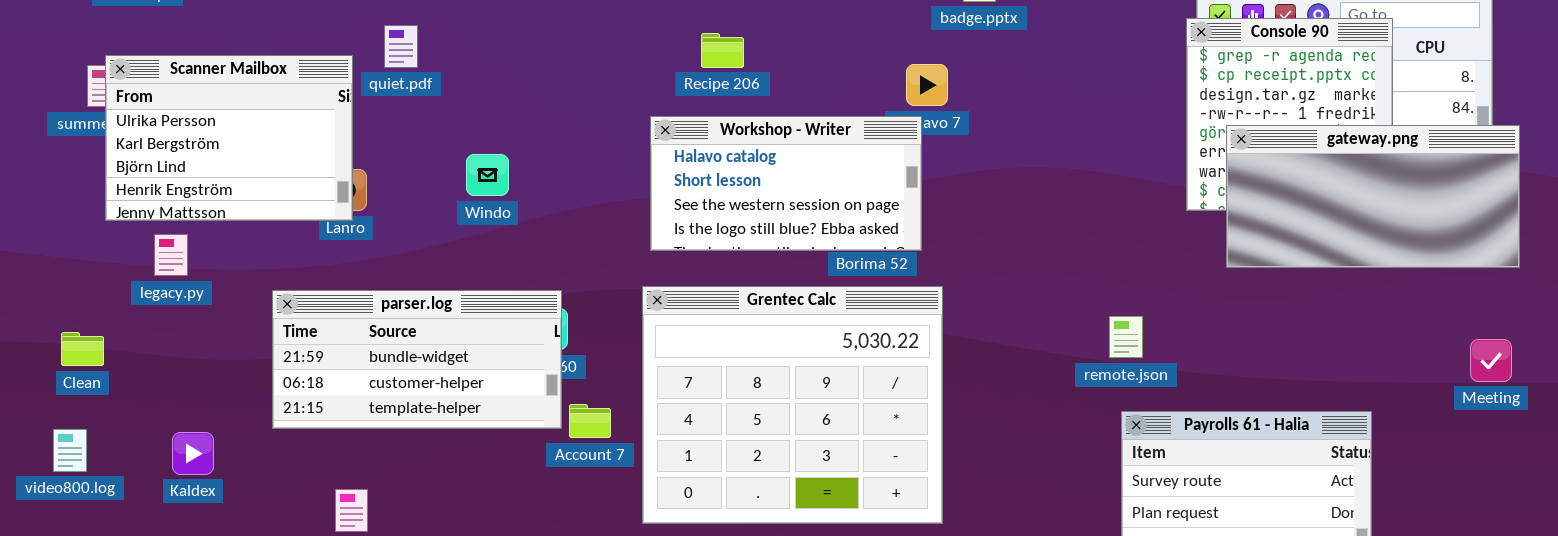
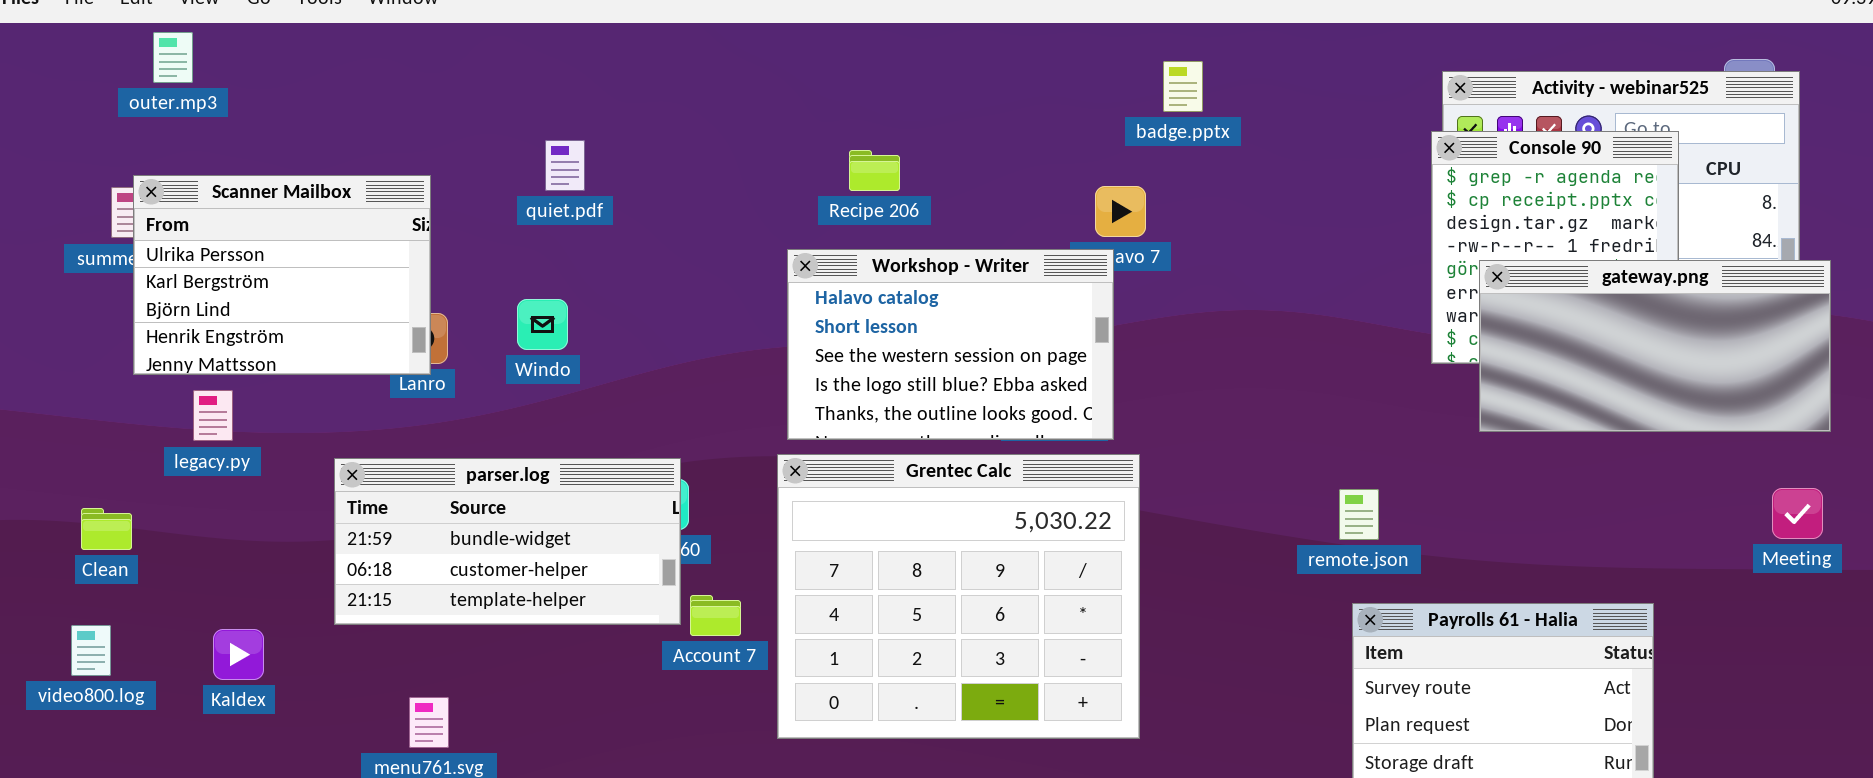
quiet.pdf: [384,25,418,68] -> [545,140,585,191], moved
Workshop - Writer: [650,116,922,251] -> [787,249,1114,440], resized
Windo: [466,154,509,196] -> [517,299,568,350], moved
Meeting: [1470,339,1512,382] -> [1772,488,1823,539], moved

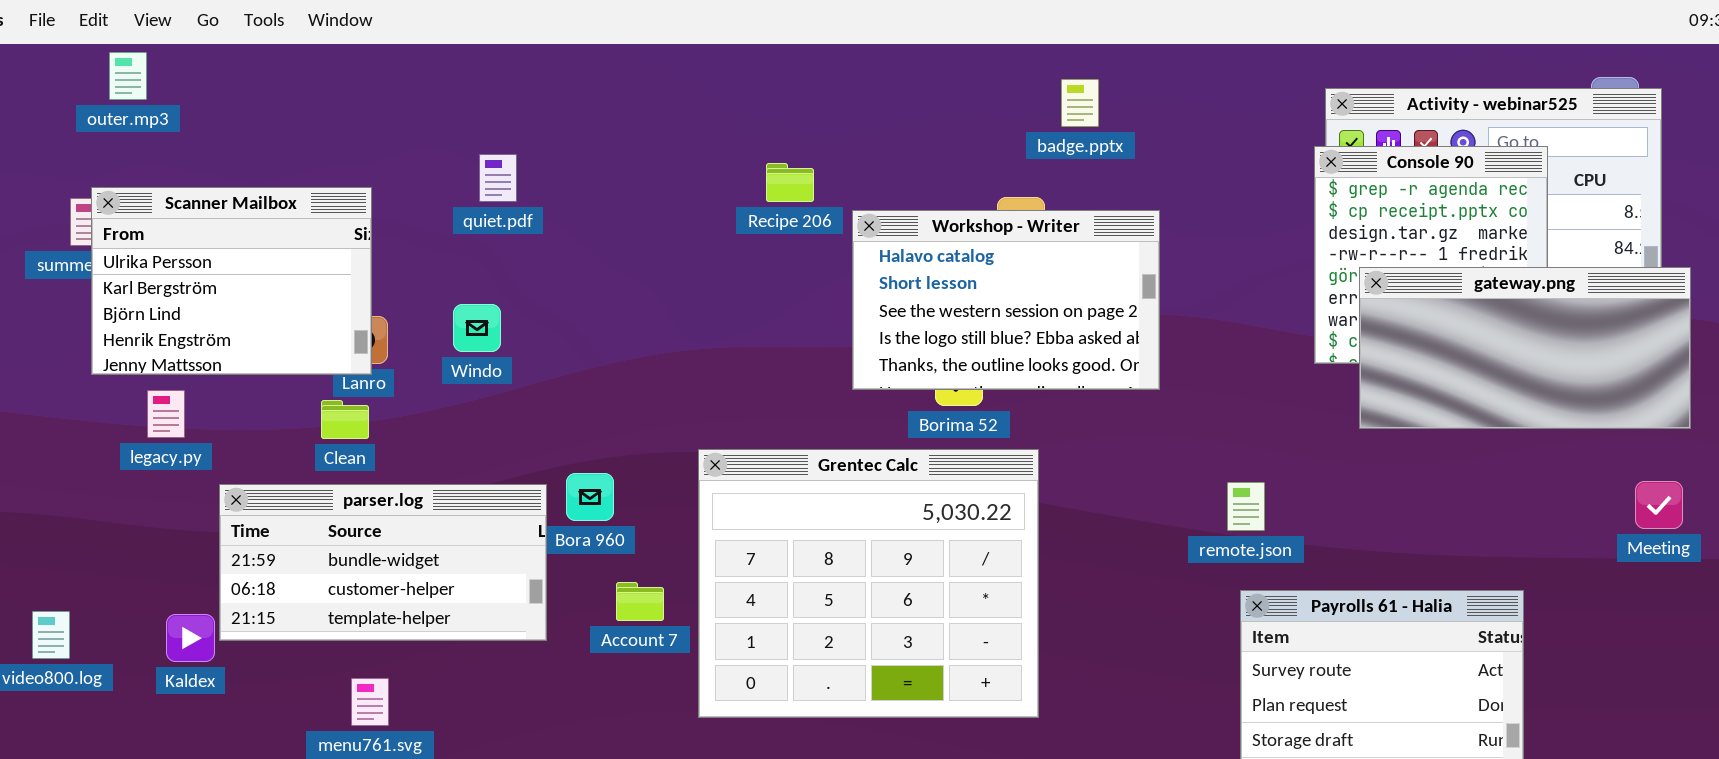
Workshop - Writer: [787,249,1114,440] -> [852,210,1160,390], moved
parser.log: [334,458,681,625] -> [219,484,547,641], moved
Clean: [81,508,132,550] -> [321,400,369,439], moved

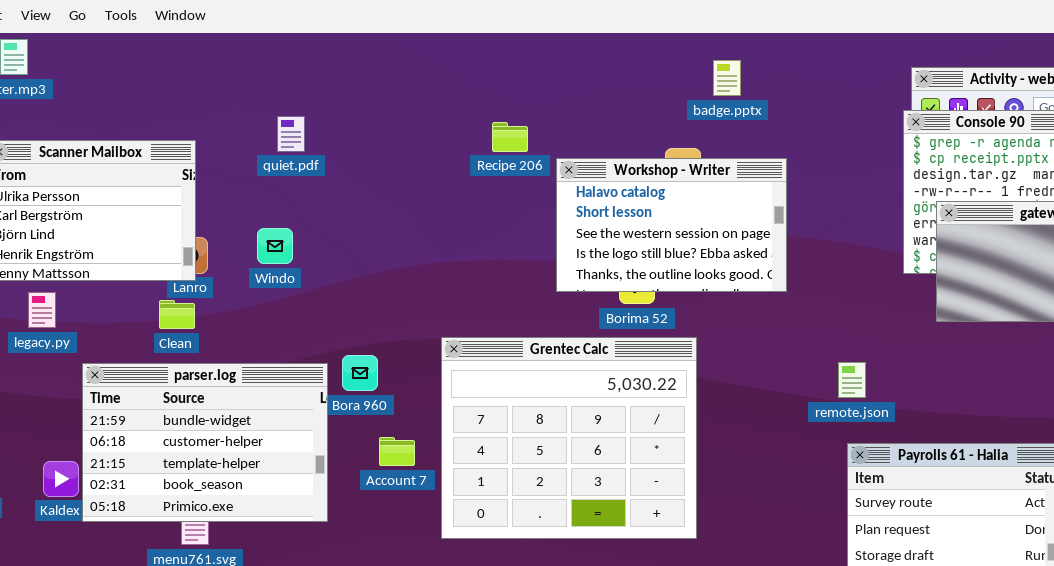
parser.log: [219,484,547,641] -> [82,363,328,522], resized

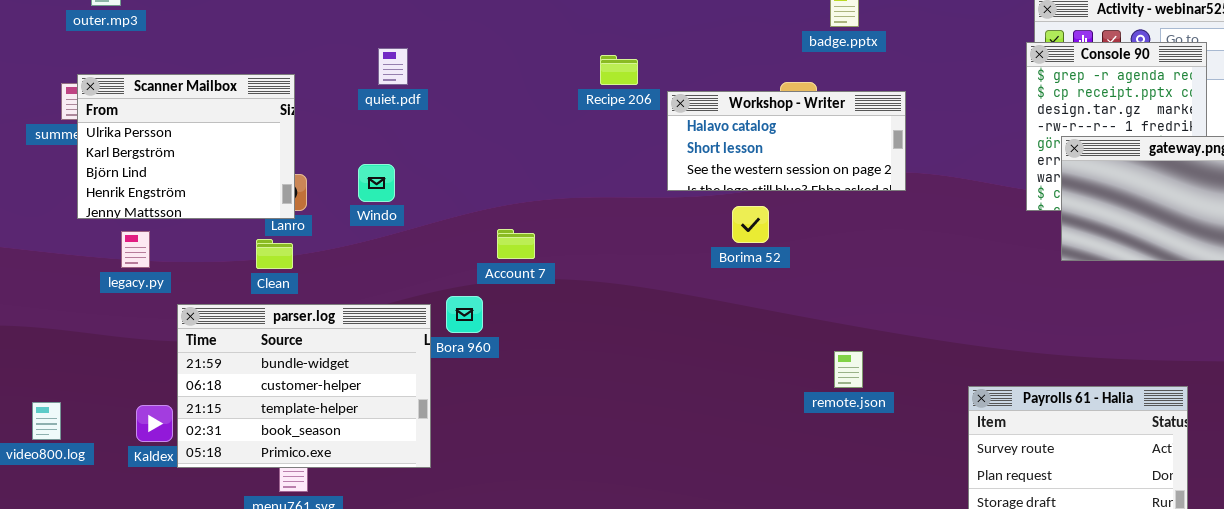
Workshop - Writer: [556,158,787,292] -> [667,91,906,191], resized
Grentec Calc: [441,337,697,539] -> none, closed
remote.json: [838,362,866,398] -> [834,351,863,388], moved
Account 7: [379,437,415,466] -> [497,229,535,259], moved

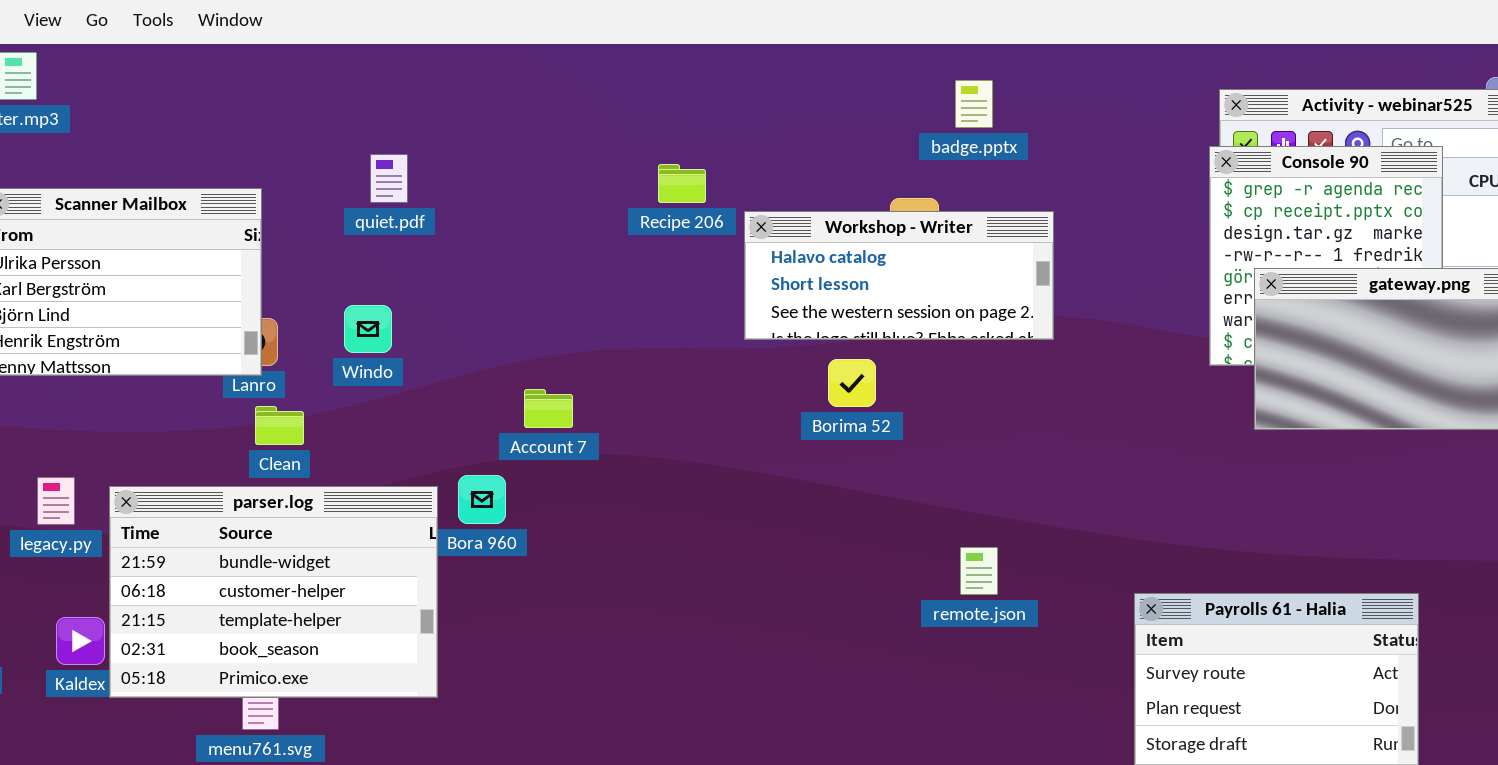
legacy.py: [121,231,150,268] -> [37,477,75,525], moved
Clean: [256,239,293,269] -> [255,406,304,445], moved

